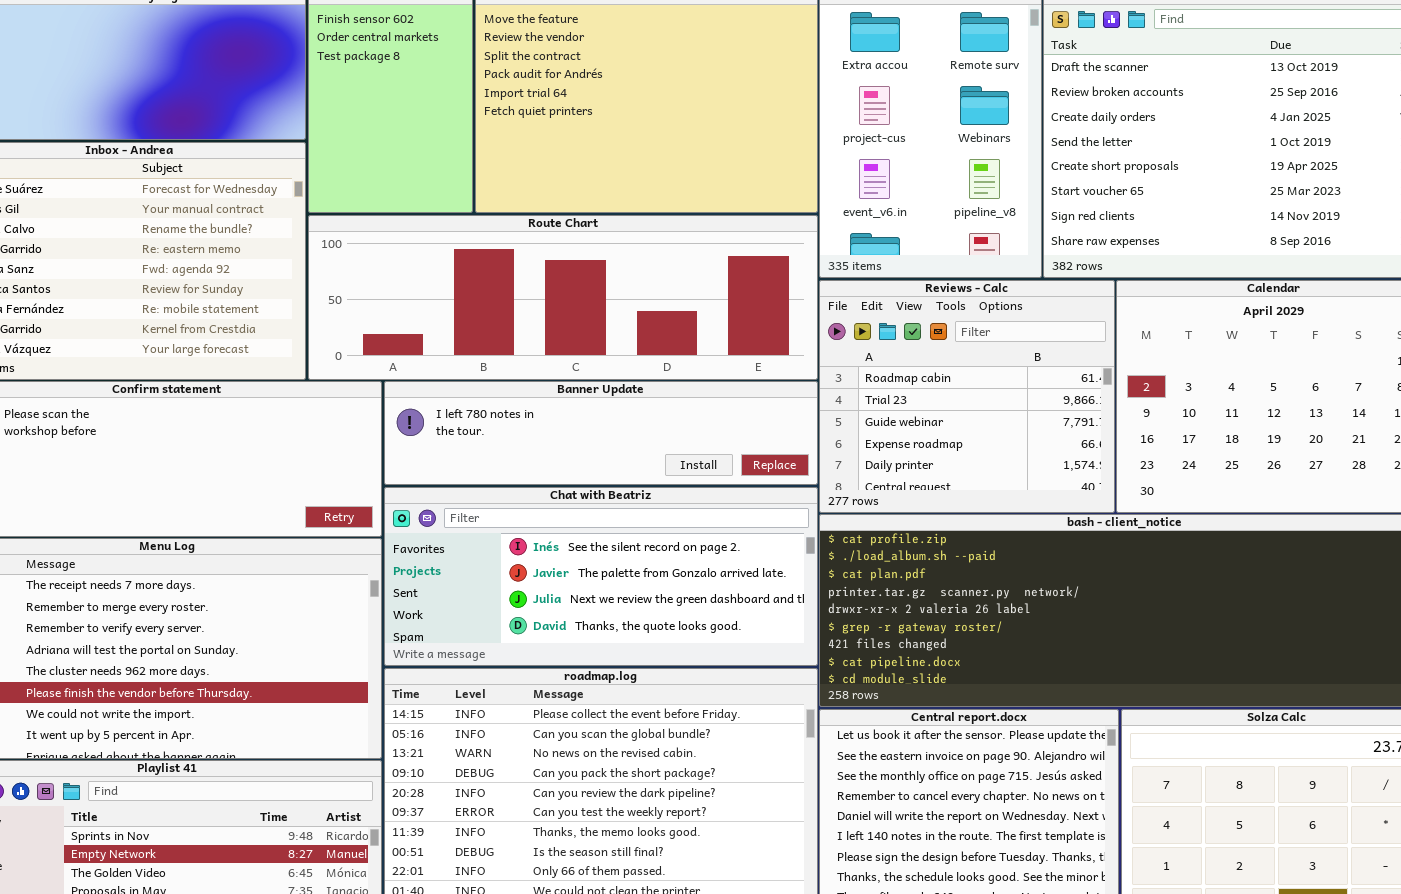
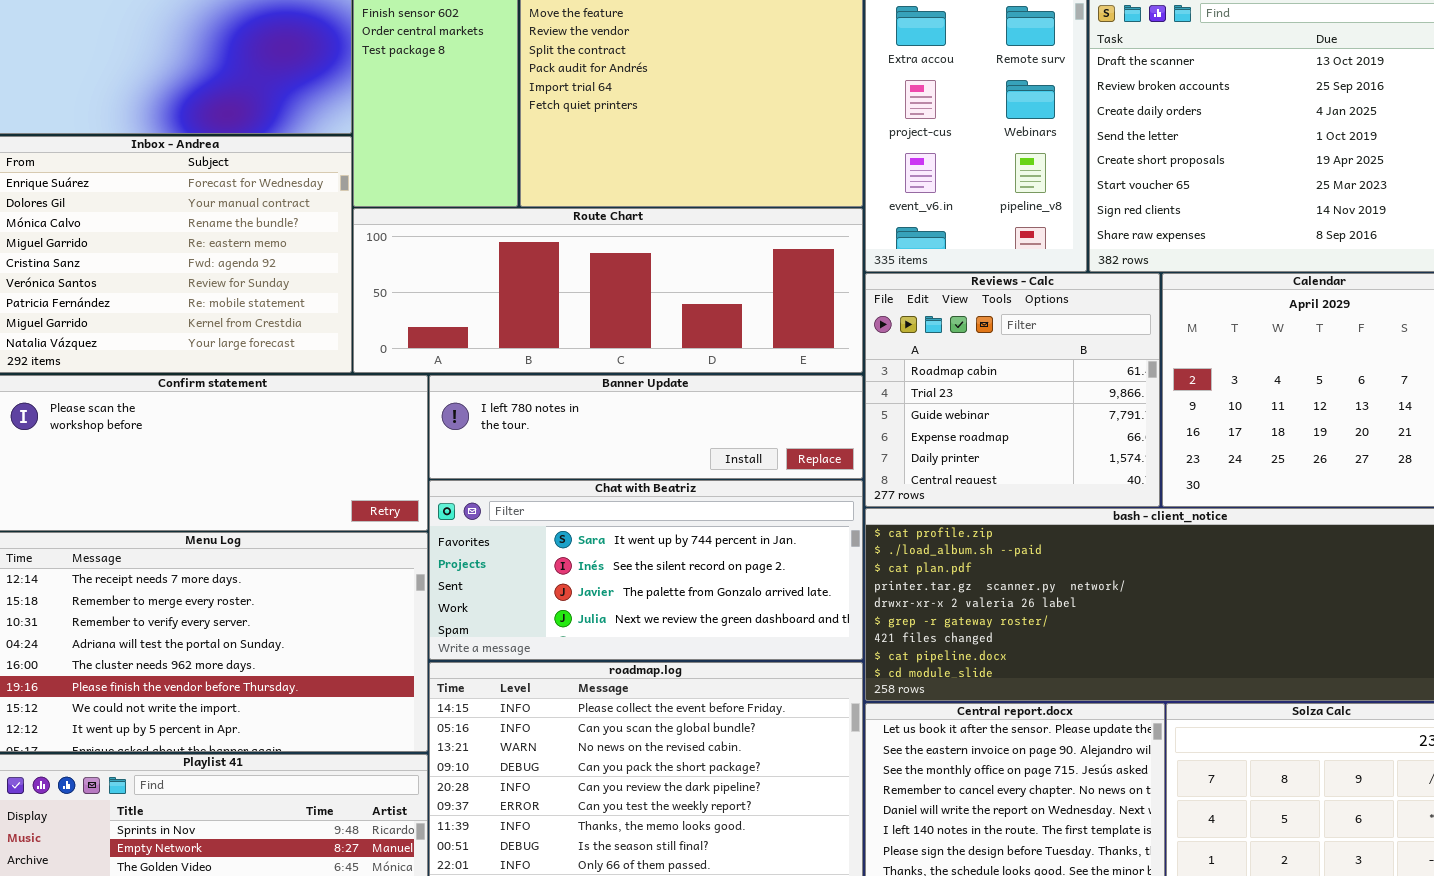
Chat with Beatriz: [384,487,818,666] -> [429,480,863,660], scrolled up 1 row

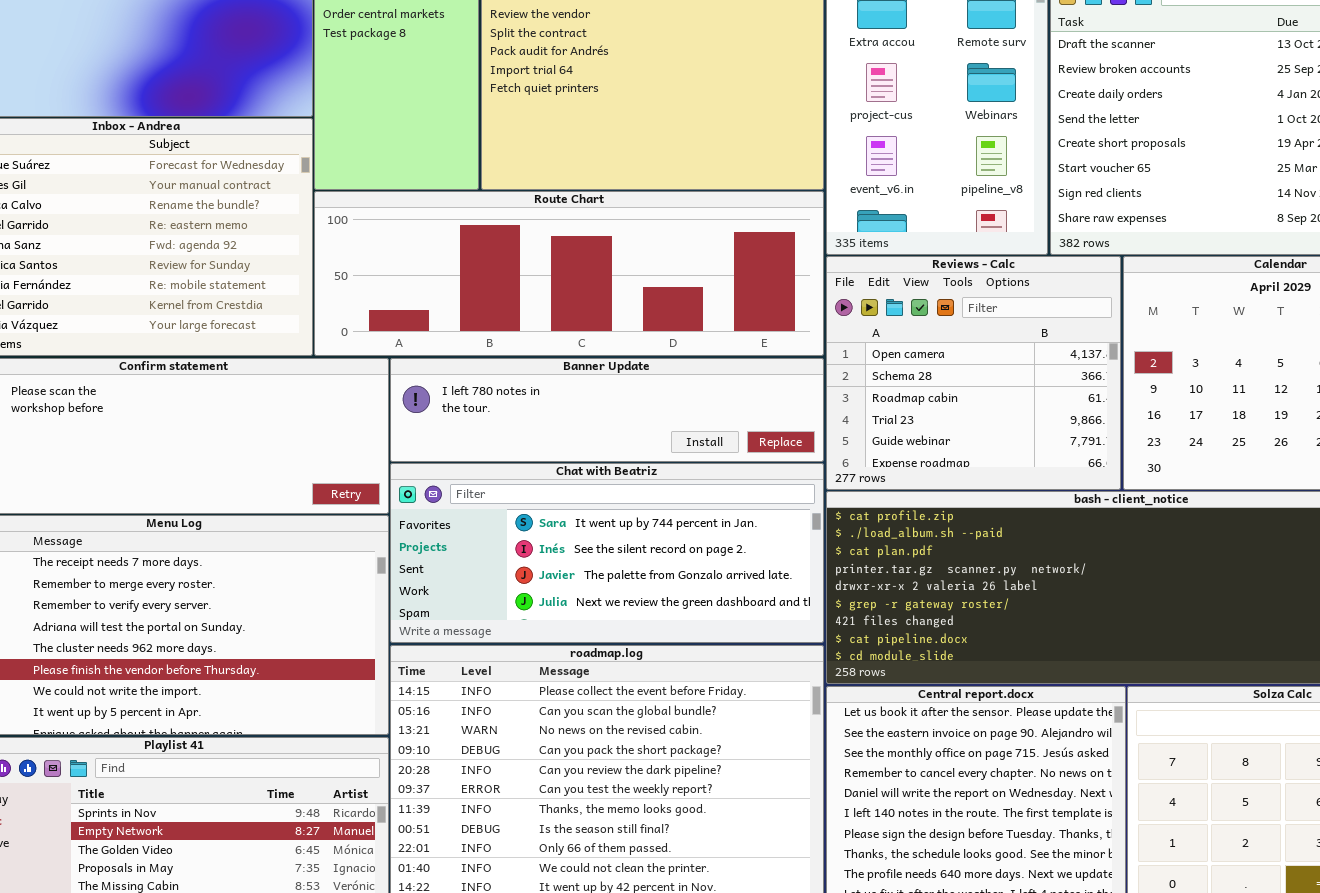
Reviews - Calc: [865,273,1160,507] -> [826,256,1121,490], scrolled up 2 rows

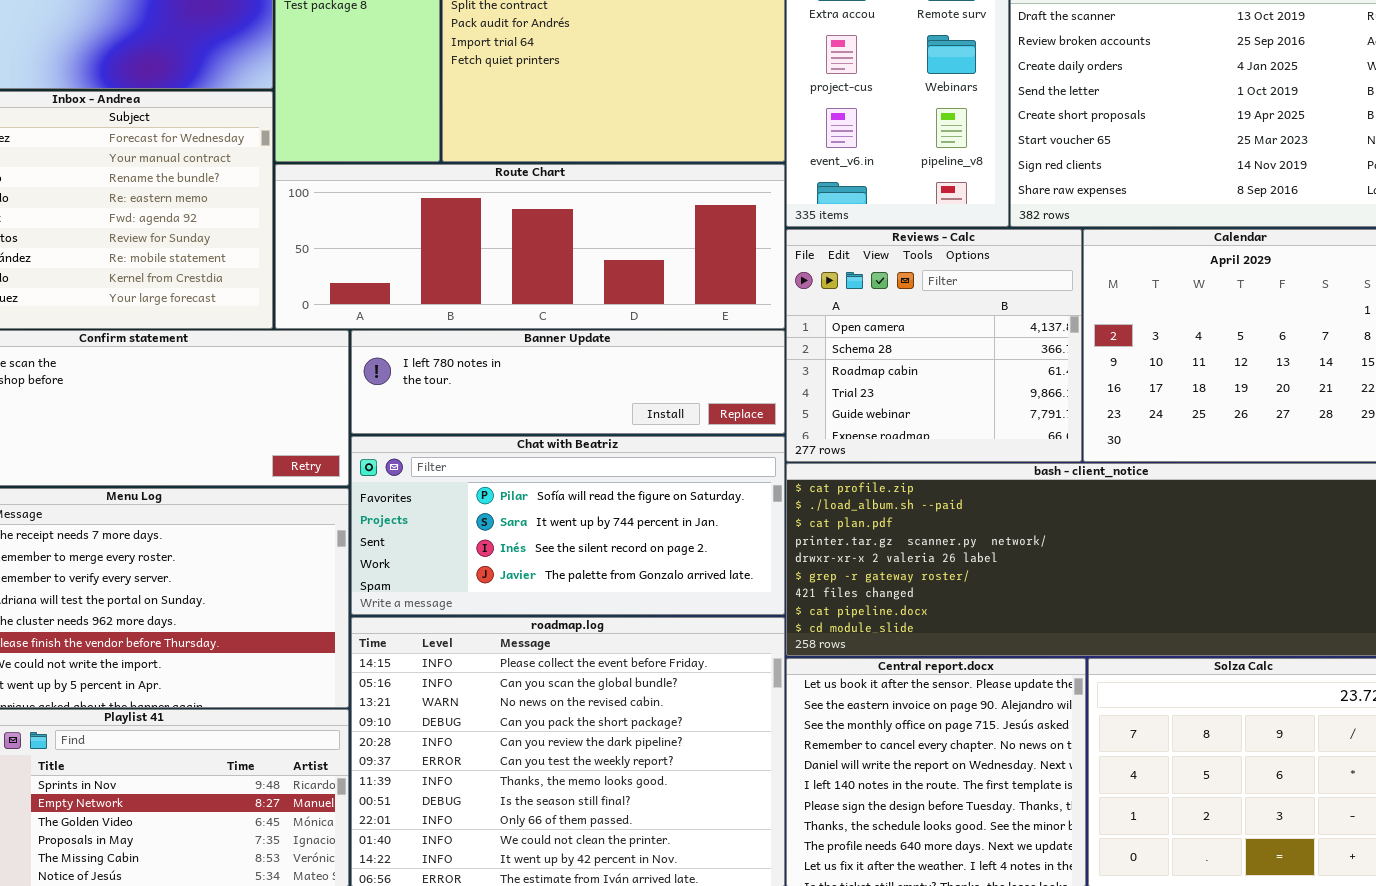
Chat with Beatriz: [390,463,824,643] -> [351,436,785,615], scrolled up 1 row

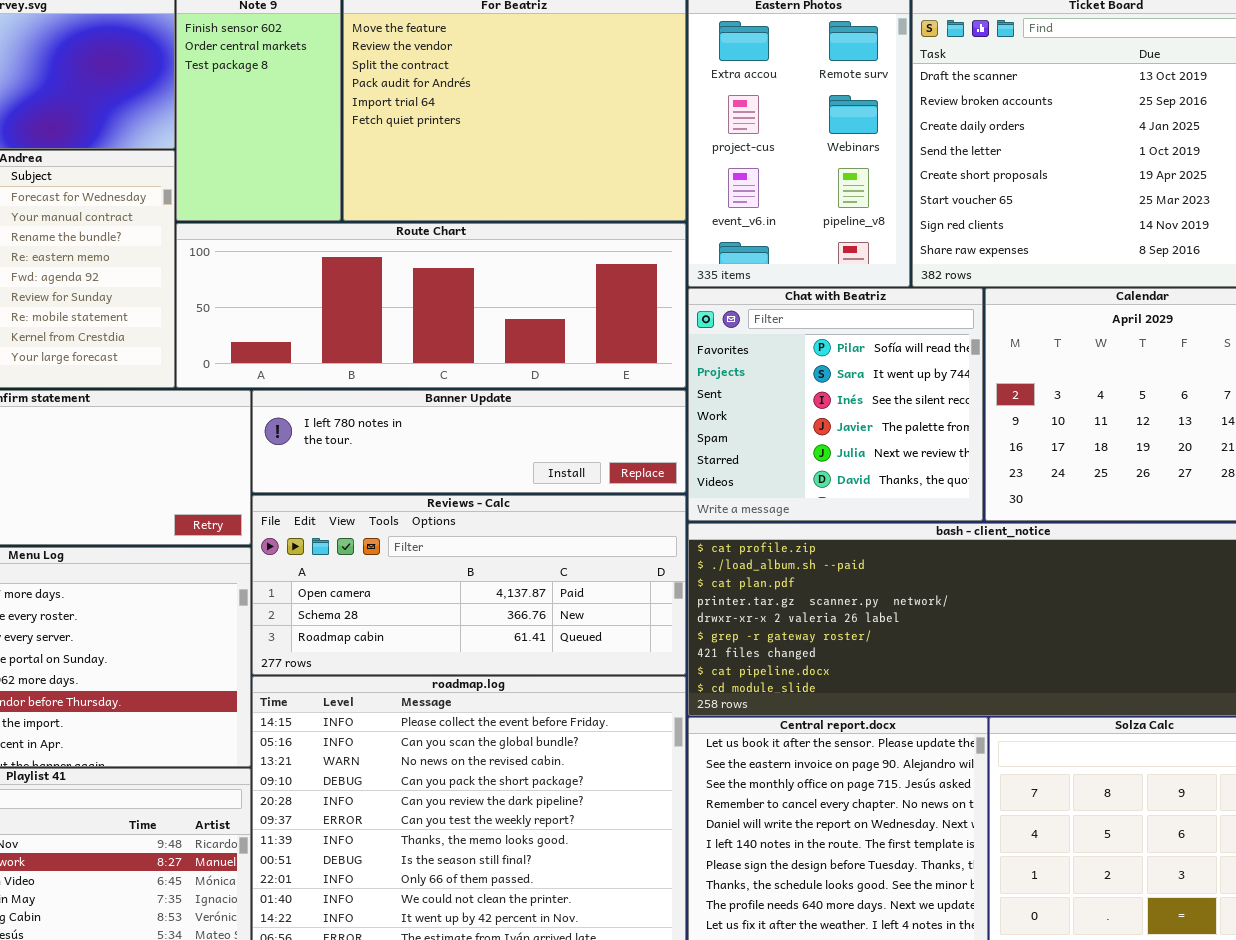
Reviews - Calc: [786,229,1082,462] -> [252,495,686,675], moved, resized
Chat with Beatriz: [351,436,785,615] -> [688,288,983,521], moved, resized

